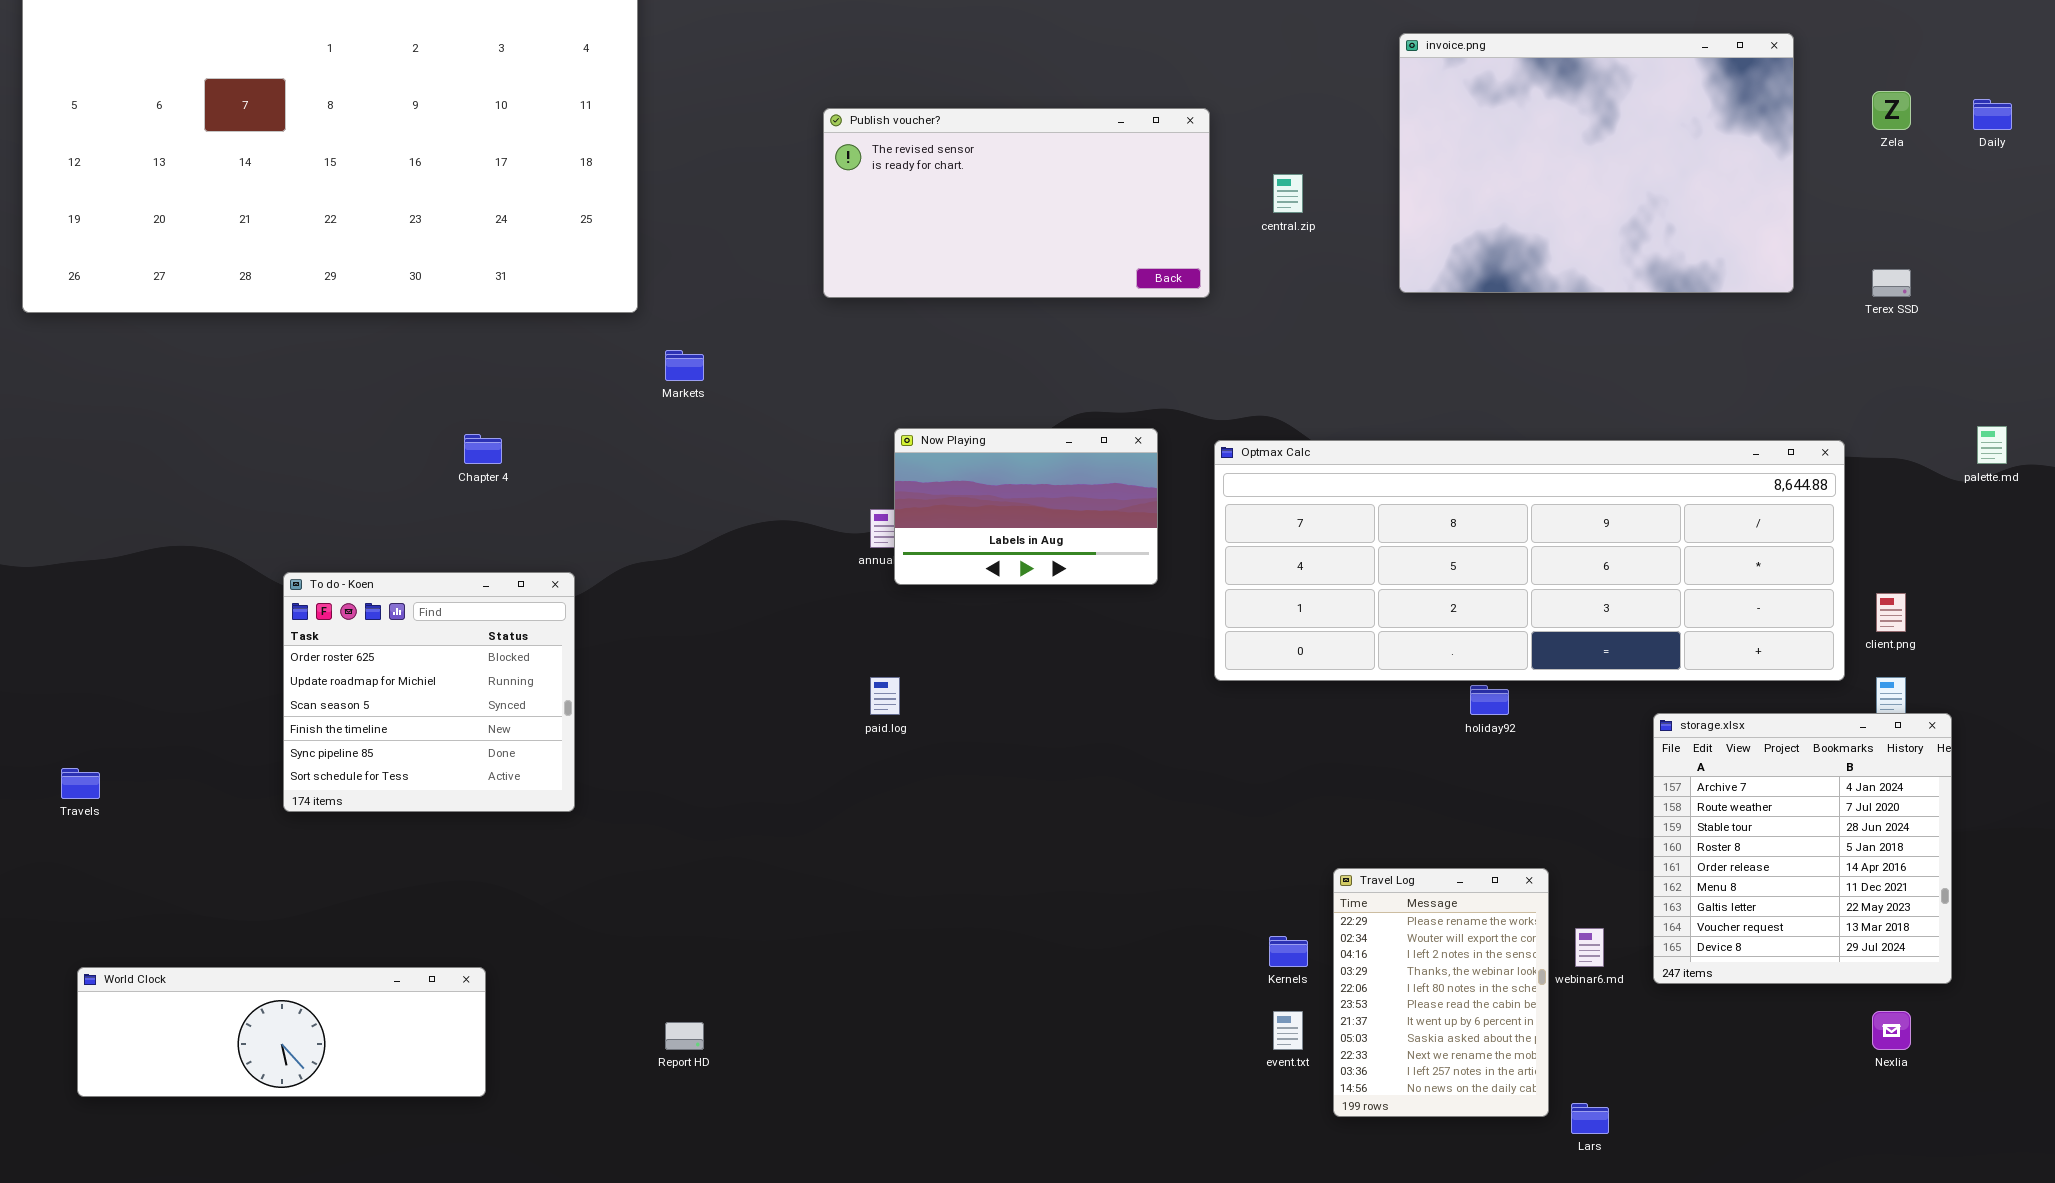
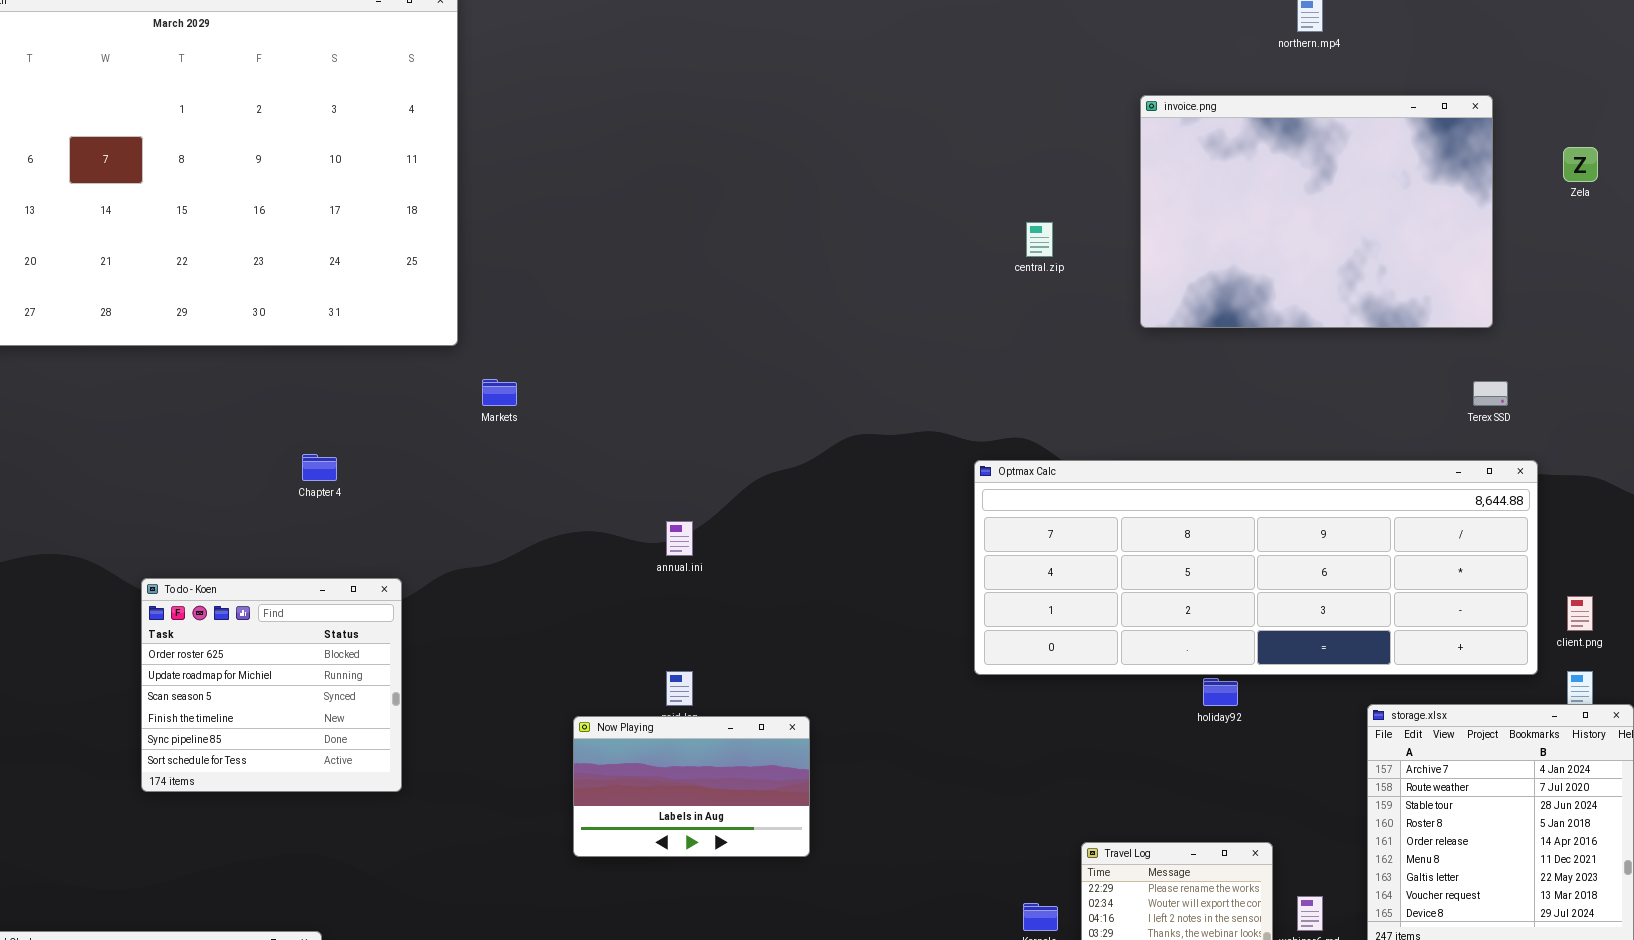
Publish voucher?: [823,108,1210,298] -> none, closed
Terex SSD: [1872,269,1911,297] -> [1473,381,1508,406], moved
Now Playing: [894,428,1158,585] -> [573,716,810,857], moved

